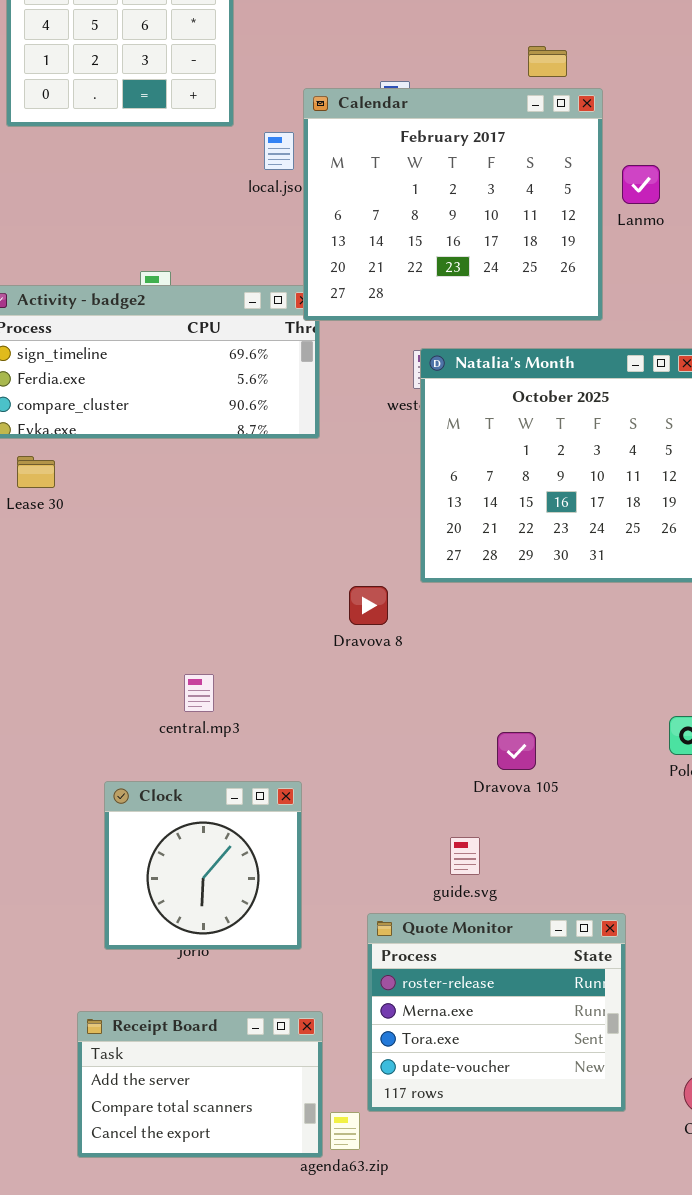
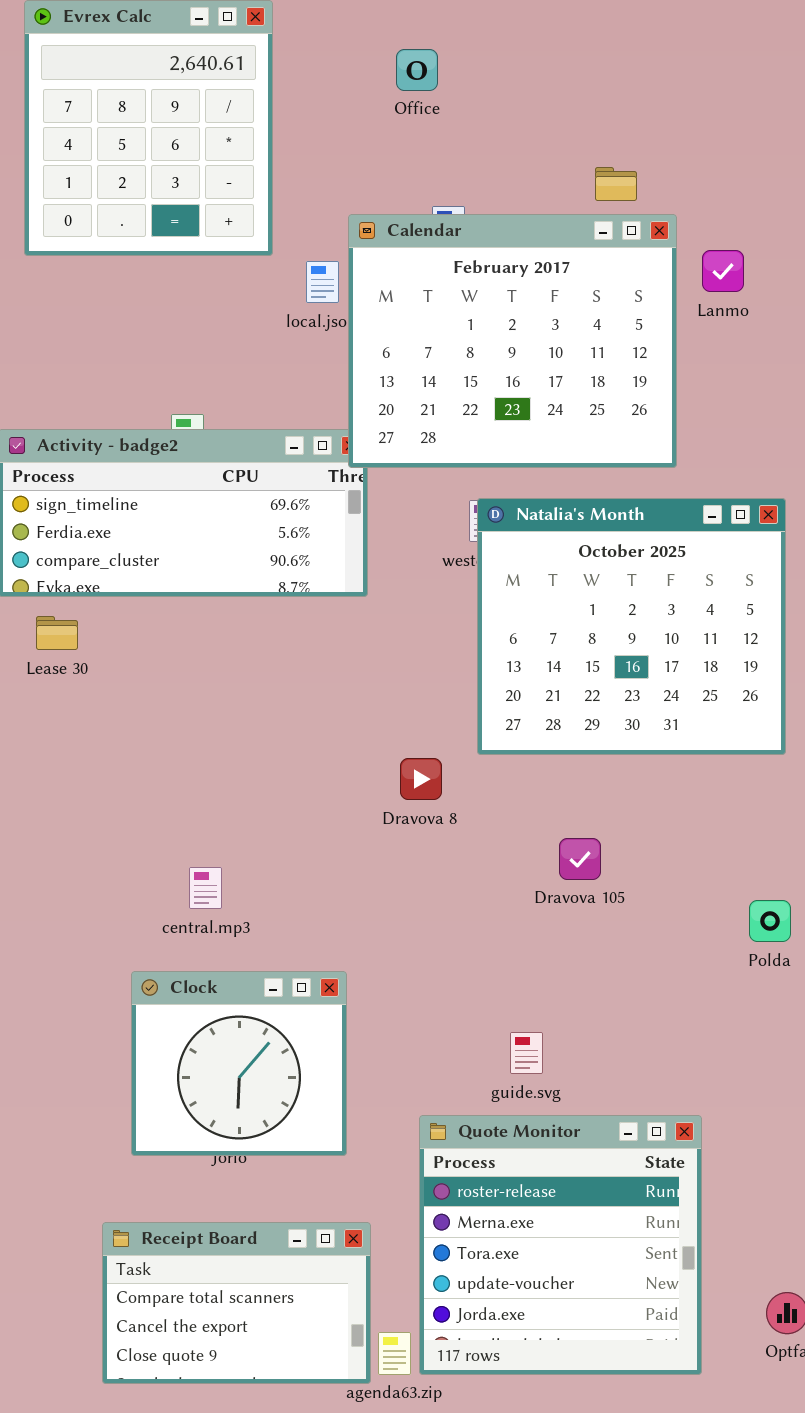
Lanmo: [622,165,660,204] -> [702,250,744,292], moved
central.mp3: [184,674,214,712] -> [189,867,222,909], moved
Dravova 105: [497,732,536,770] -> [559,838,601,880], moved
Quote Monitor: [367,913,626,1112] -> [419,1115,702,1375], resized
Receipt Board: [77,1011,323,1158] -> [102,1222,371,1384], scrolled down 1 row

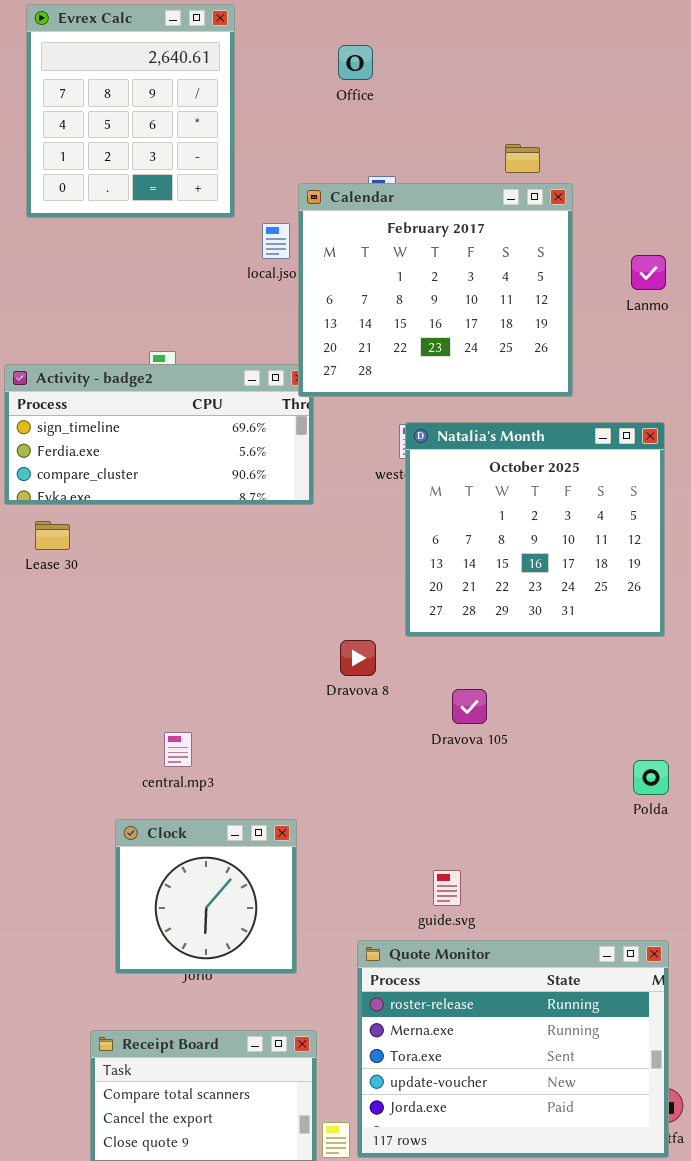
Lanmo: [702,250,744,292] -> [631,255,666,290], moved
Dravova 105: [559,838,601,880] -> [452,689,487,724], moved
Quote Monitor: [419,1115,702,1375] -> [357,940,669,1158], resized

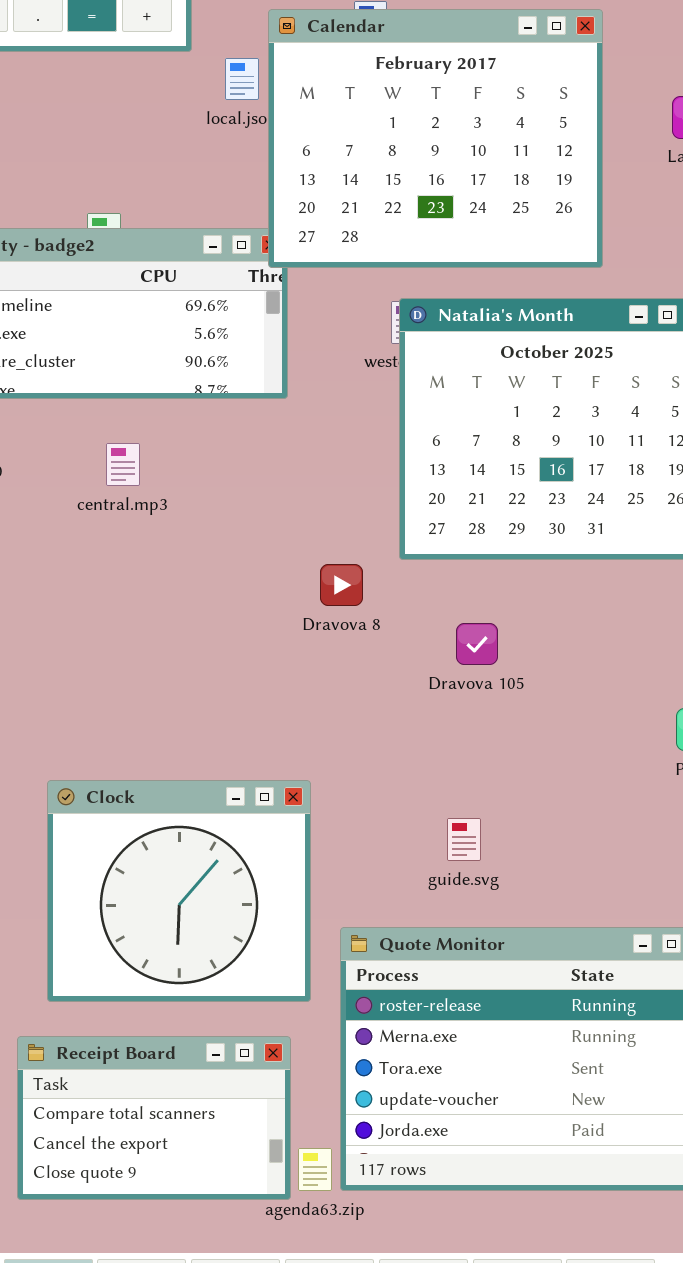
central.mp3: [164,732,192,767] -> [106,443,140,486], moved
Clock: [115,819,297,974] -> [47,780,311,1002], resized
guide.svg: [433,870,461,906] -> [447,818,481,861], moved

